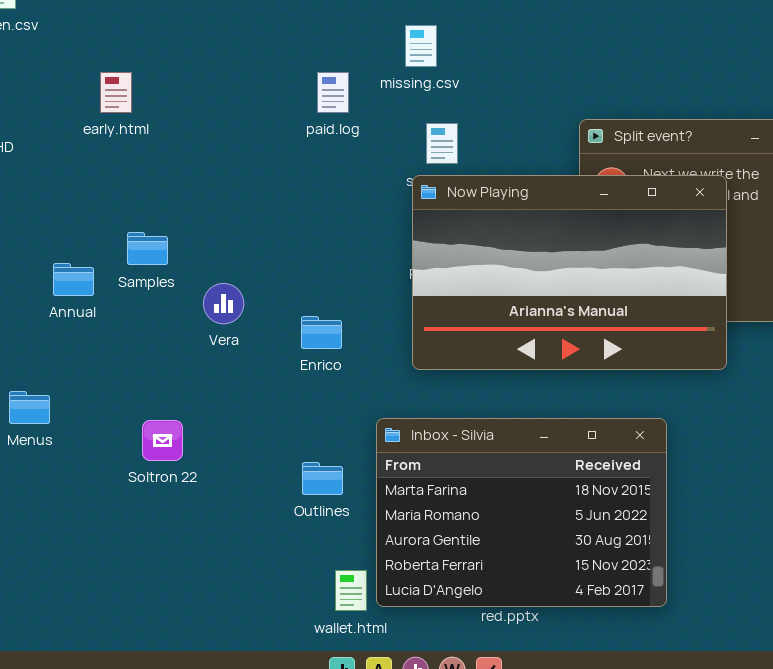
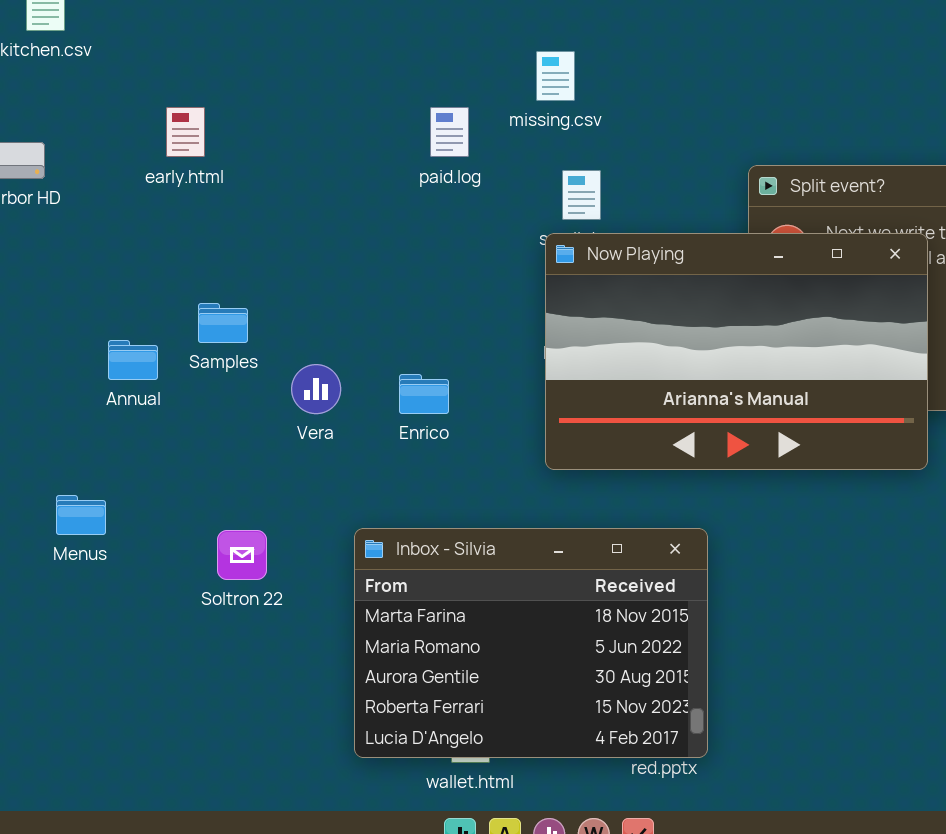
Enrico: [301,316,342,349] -> [399,374,449,414], moved
Inbox - Silvia: [376,418,667,607] -> [354,528,708,758], moved

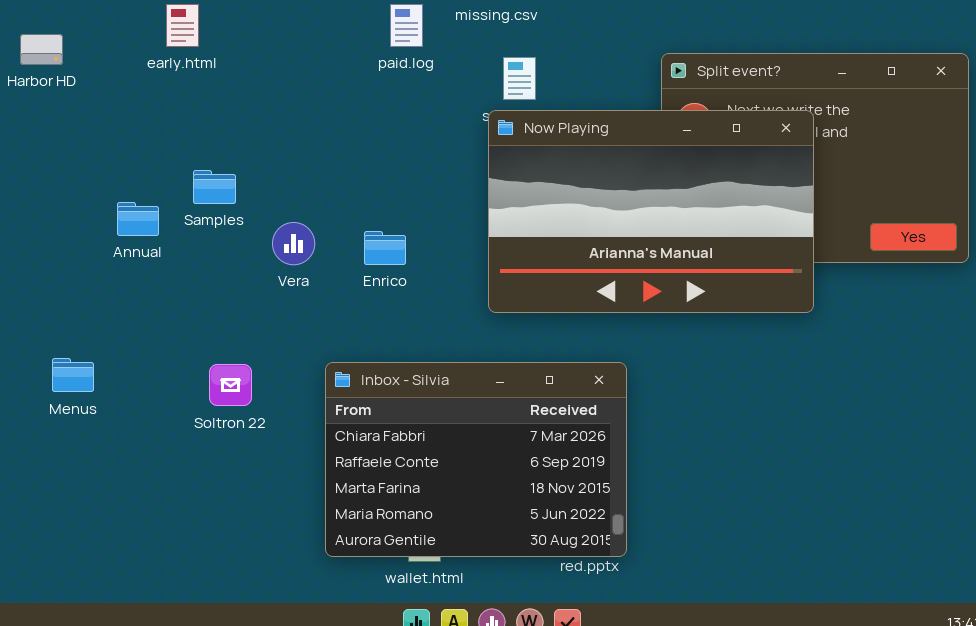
Menus: [56,495,106,535] -> [52,358,94,392], moved
Inbox - Silvia: [354,528,708,758] -> [325,362,627,557], scrolled up 2 rows

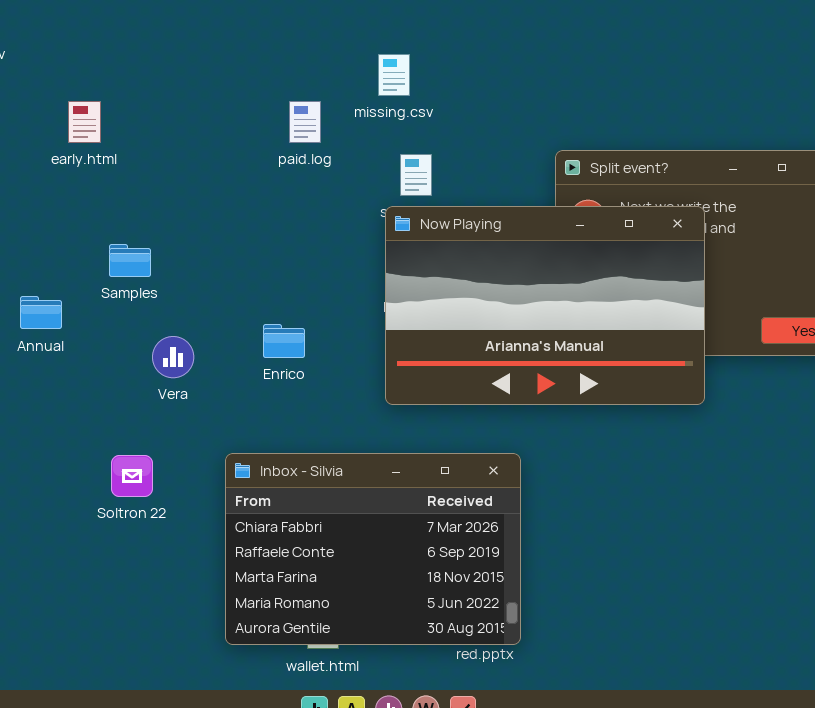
Samples: [193,170,236,204] -> [109,244,151,277], moved
Vera: [272,222,315,265] -> [152,336,194,378], moved

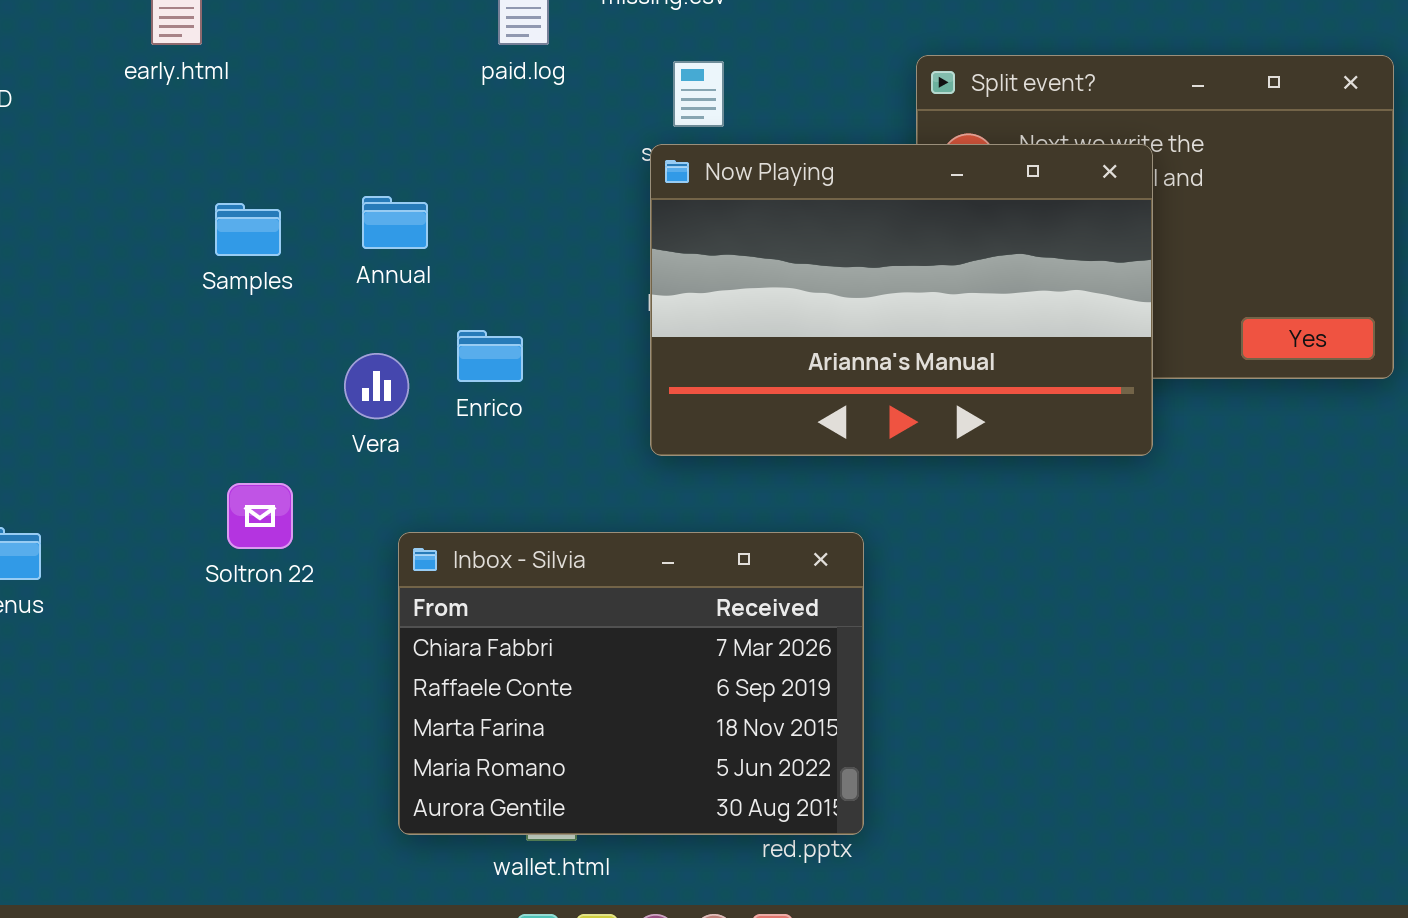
Annual: [20,296,62,329] -> [362,196,428,249], moved
Vera: [152,336,194,378] -> [344,353,409,419], moved
Soltron 22: [111,455,153,497] -> [227,483,293,549], moved

